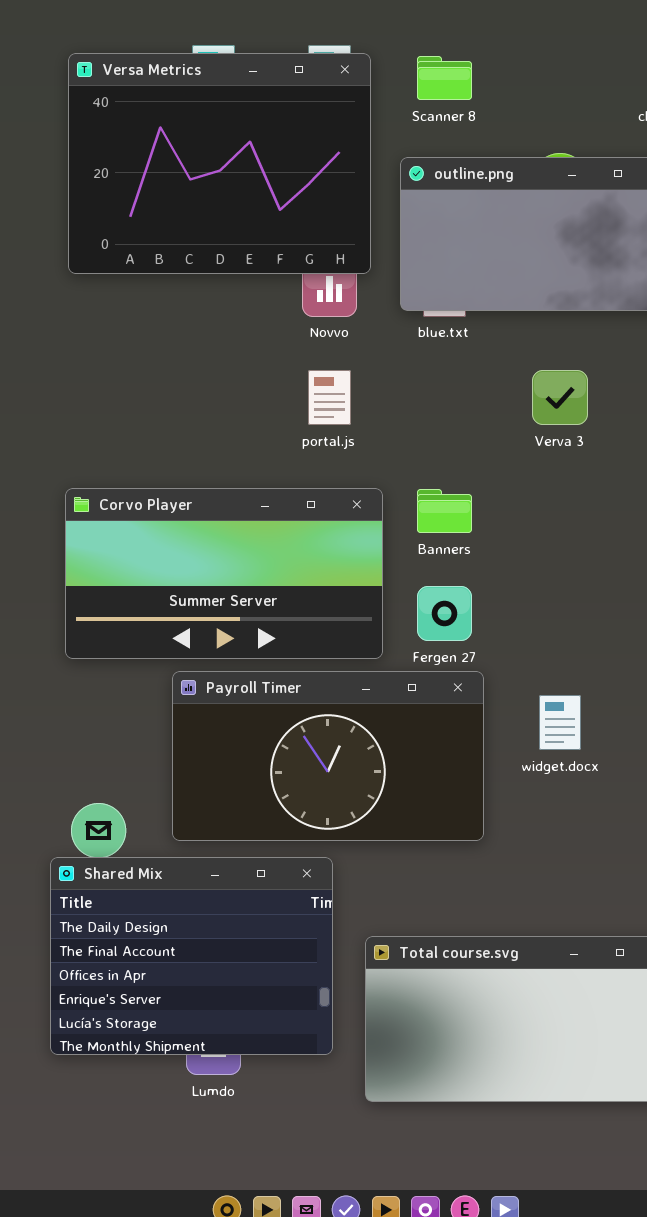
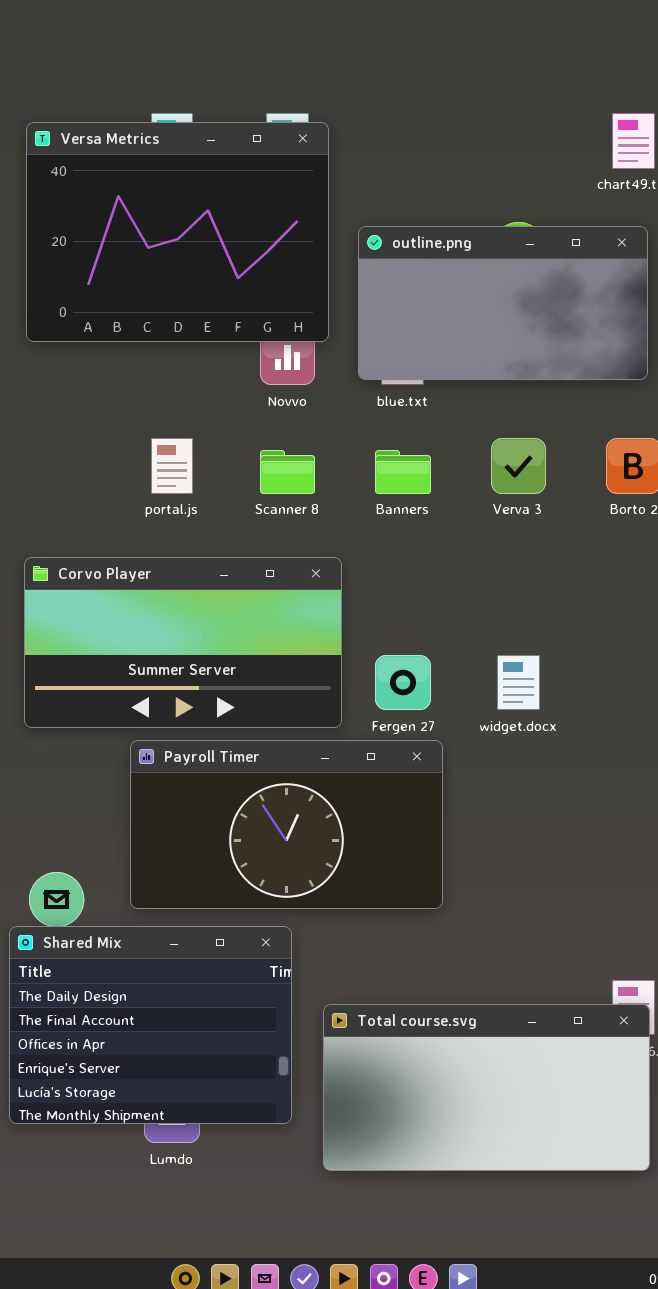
Scanner 8: [417,56,472,100] -> [260,450,315,494], moved
portal.js: [308,370,351,425] -> [151,438,193,494], moved
Banners: [417,489,472,533] -> [375,450,431,494], moved
widget.docx: [539,695,581,750] -> [497,655,540,710], moved

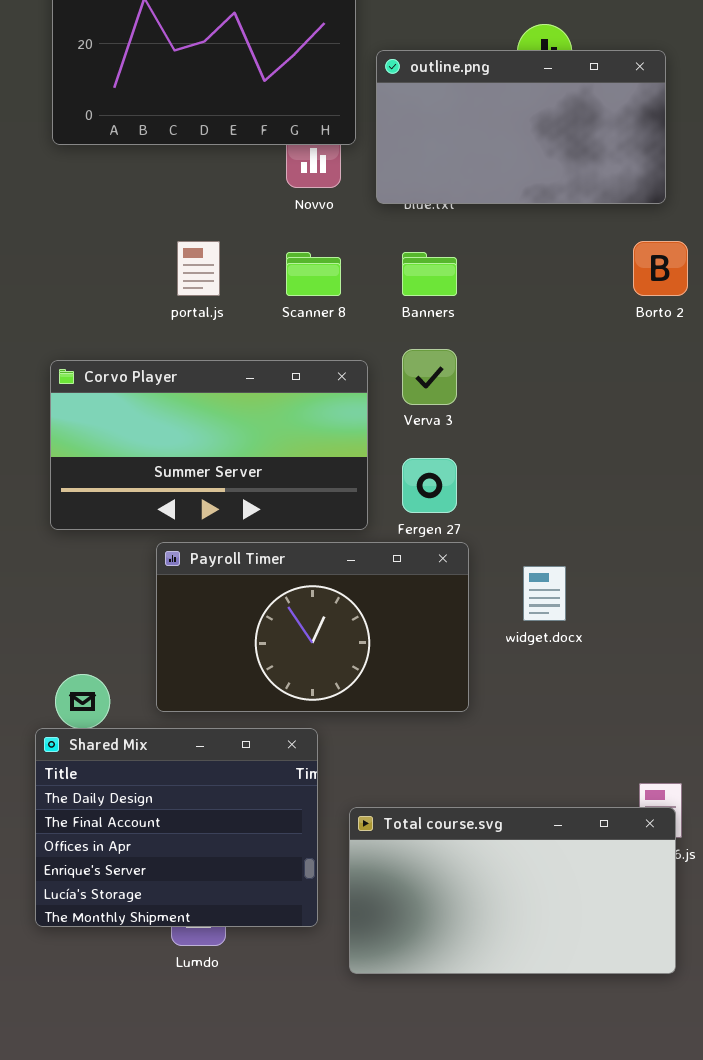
outline.png: [358,226,648,380] -> [376,50,666,204], moved
Verva 3: [491,438,546,494] -> [402,349,457,405], moved
widget.docx: [497,655,540,710] -> [523,566,566,621], moved

